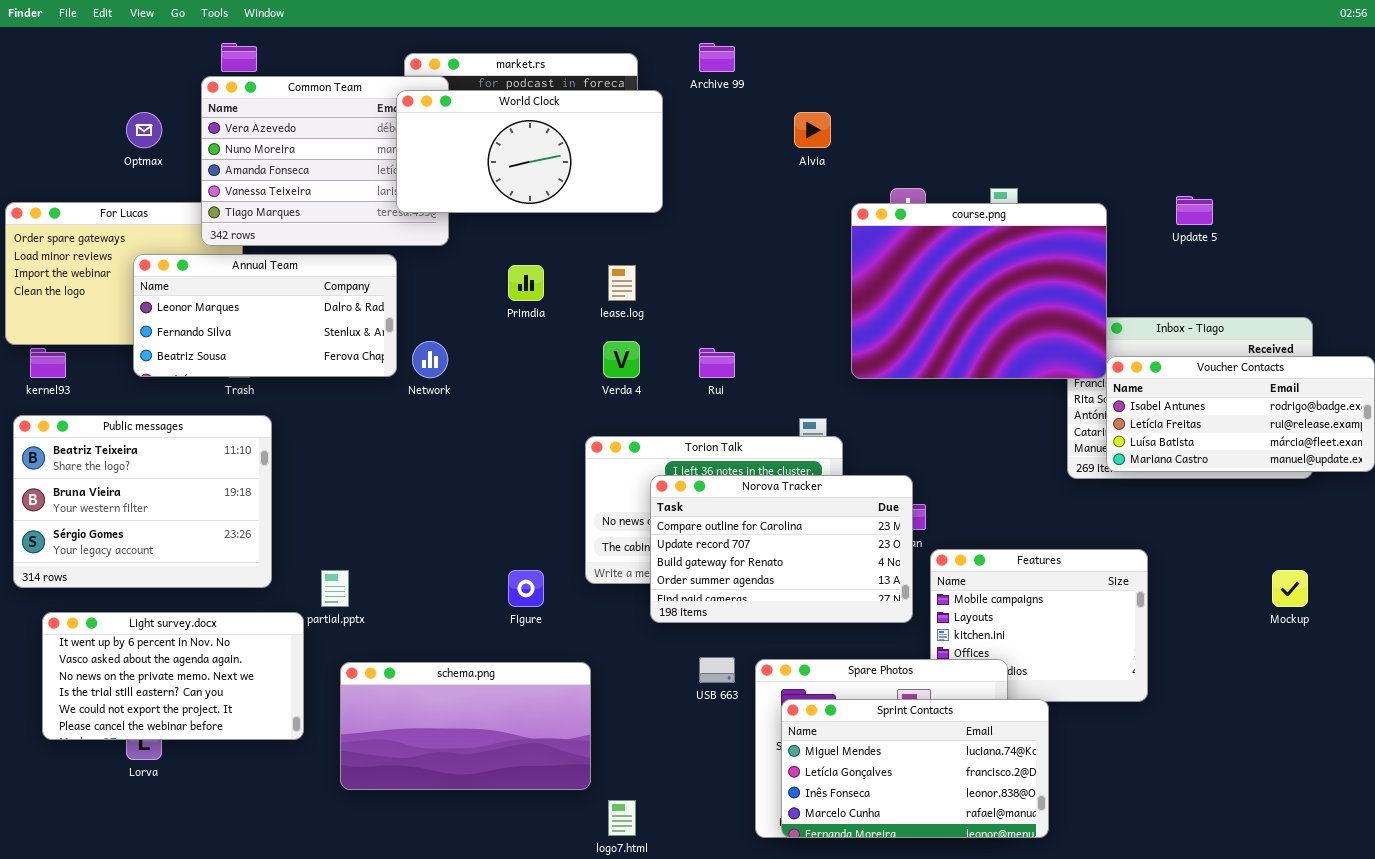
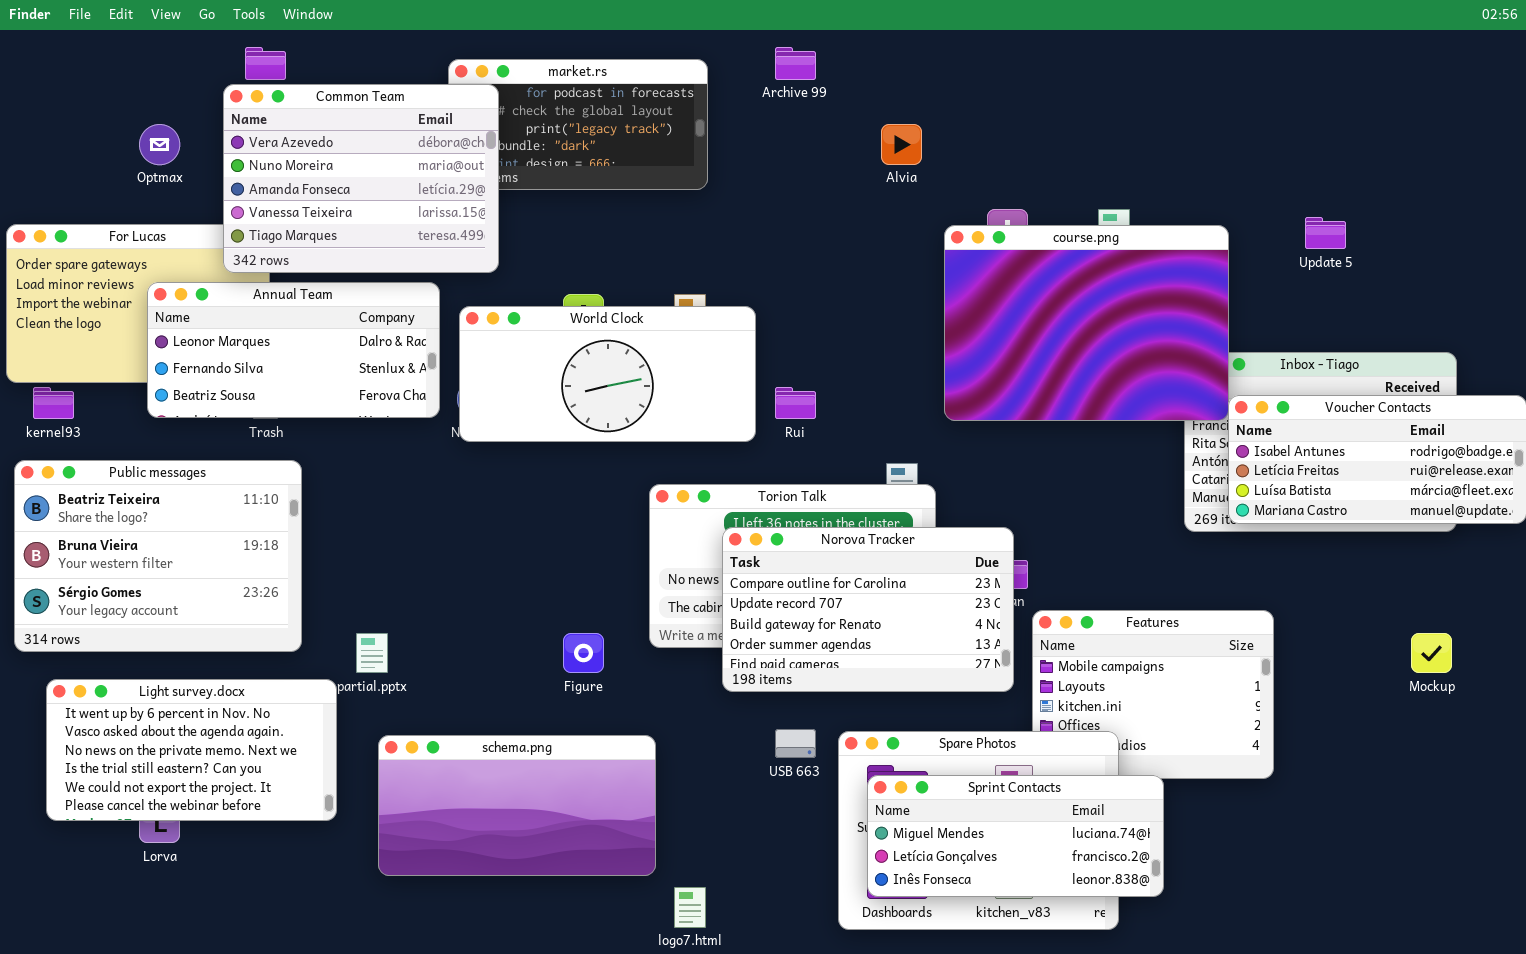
World Clock: [396,90,663,213] -> [459,306,756,442], moved
Sprint Contacts: [781,699,1049,838] -> [867,775,1164,897], resized

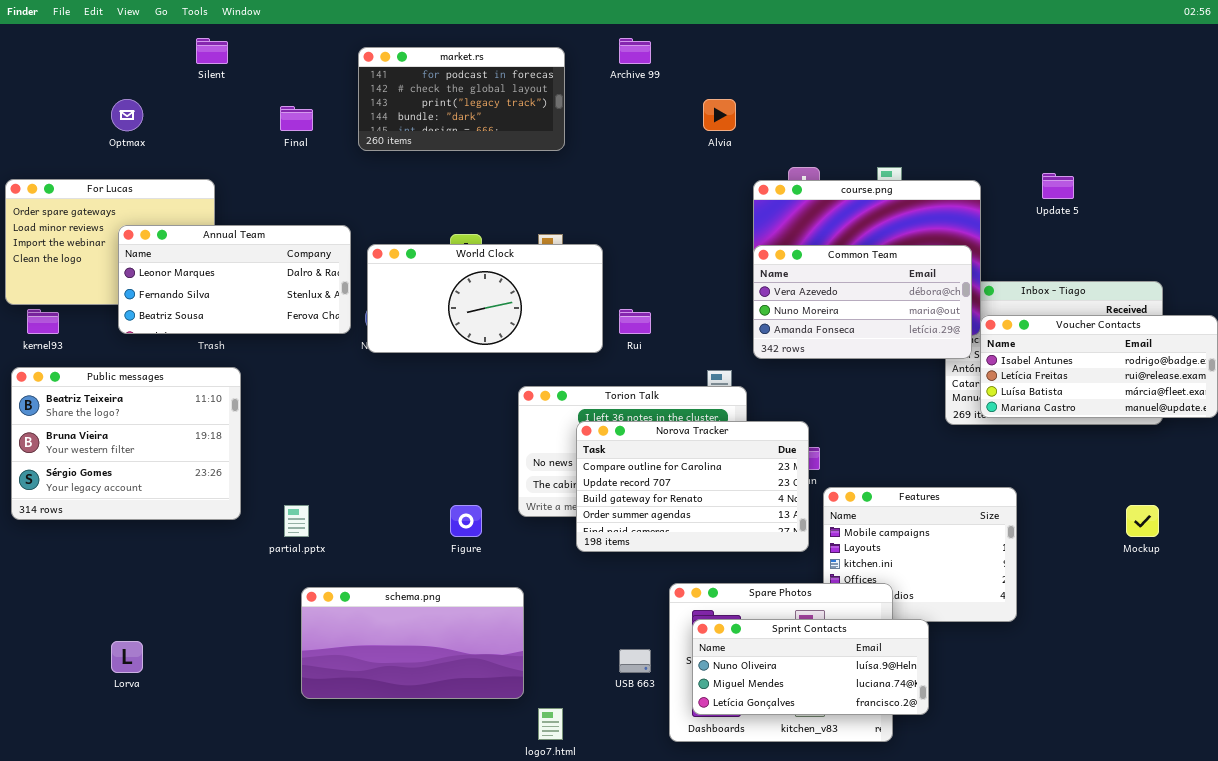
Common Team: [223,84,499,273] -> [753,245,972,359], moved, resized
Light survey.docx: [46,679,337,821] -> none, closed
USB 663: [775,729,816,758] -> [619,649,651,673], moved
Sprint Contacts: [867,775,1164,897] -> [692,619,929,715], scrolled up 1 row

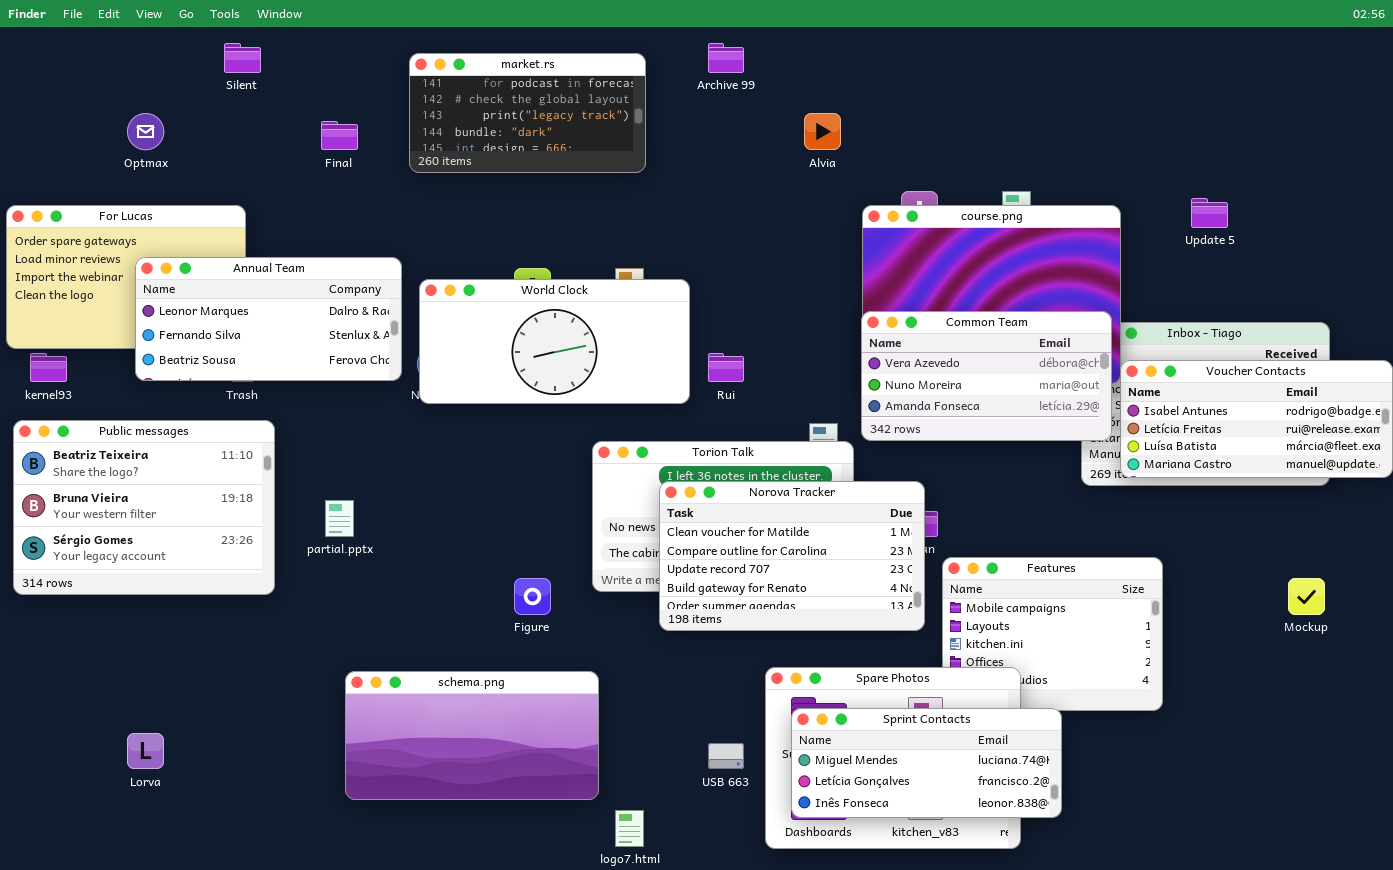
Common Team: [753,245,972,359] -> [861,311,1112,441], moved
Norova Tracker: [576,421,809,552] -> [659,481,925,631], scrolled up 1 row
partial.pptx: [284,505,309,537] -> [325,500,354,537], moved
Sprint Contacts: [692,619,929,715] -> [791,708,1062,818], scrolled down 1 row

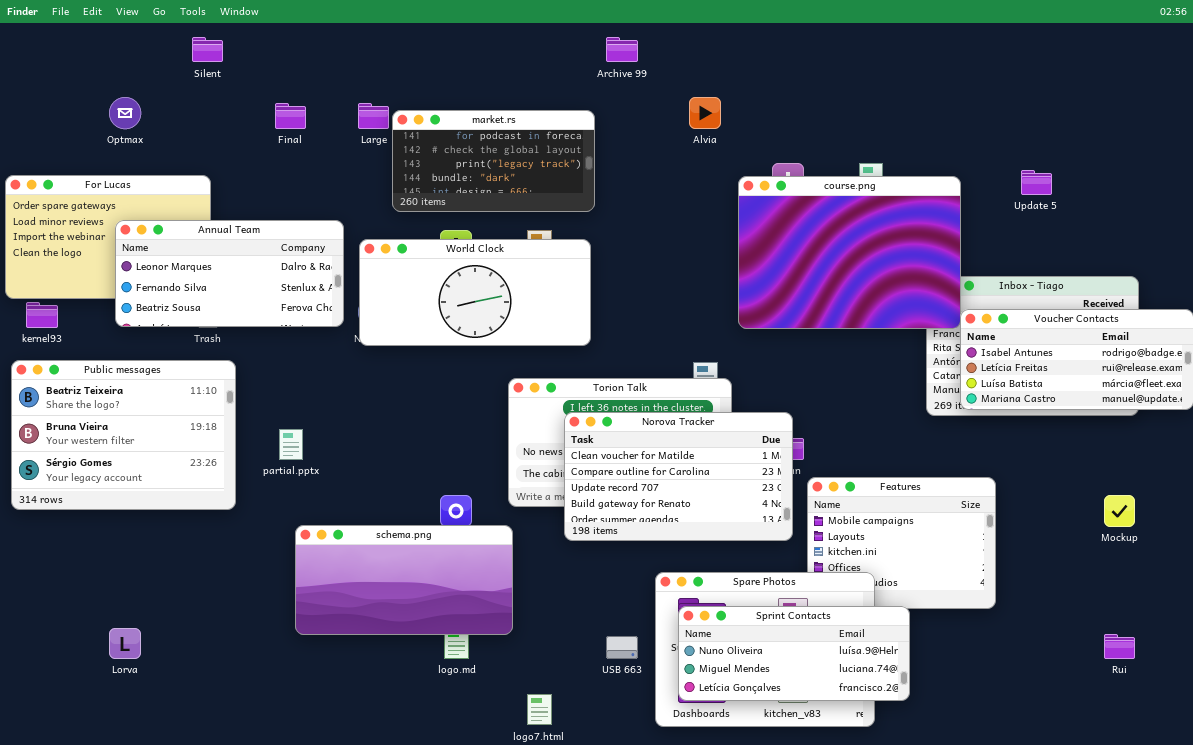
market.rs: [409,53,646,173] -> [392,110,595,212], moved
Common Team: [861,311,1112,441] -> none, closed
Rui: [708,353,744,382] -> [1104,634,1135,659], moved
schema.png: [345,671,599,800] -> [295,525,513,635], moved
Sprint Contacts: [791,708,1062,818] -> [678,606,910,701], scrolled up 1 row

